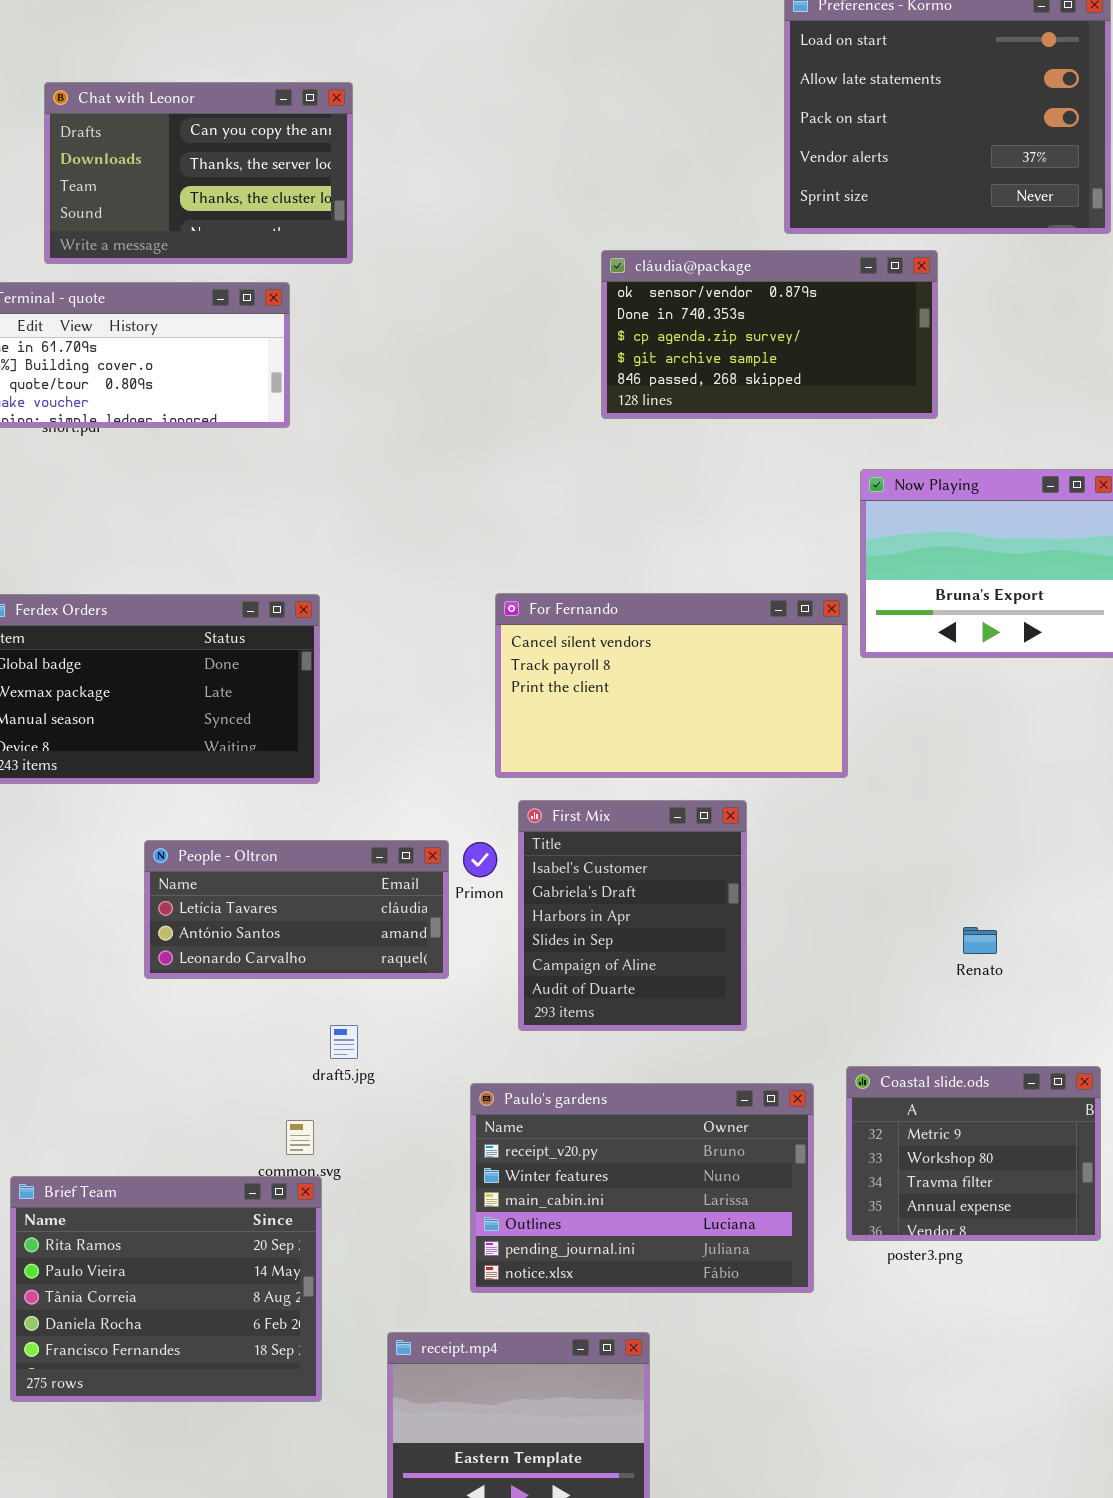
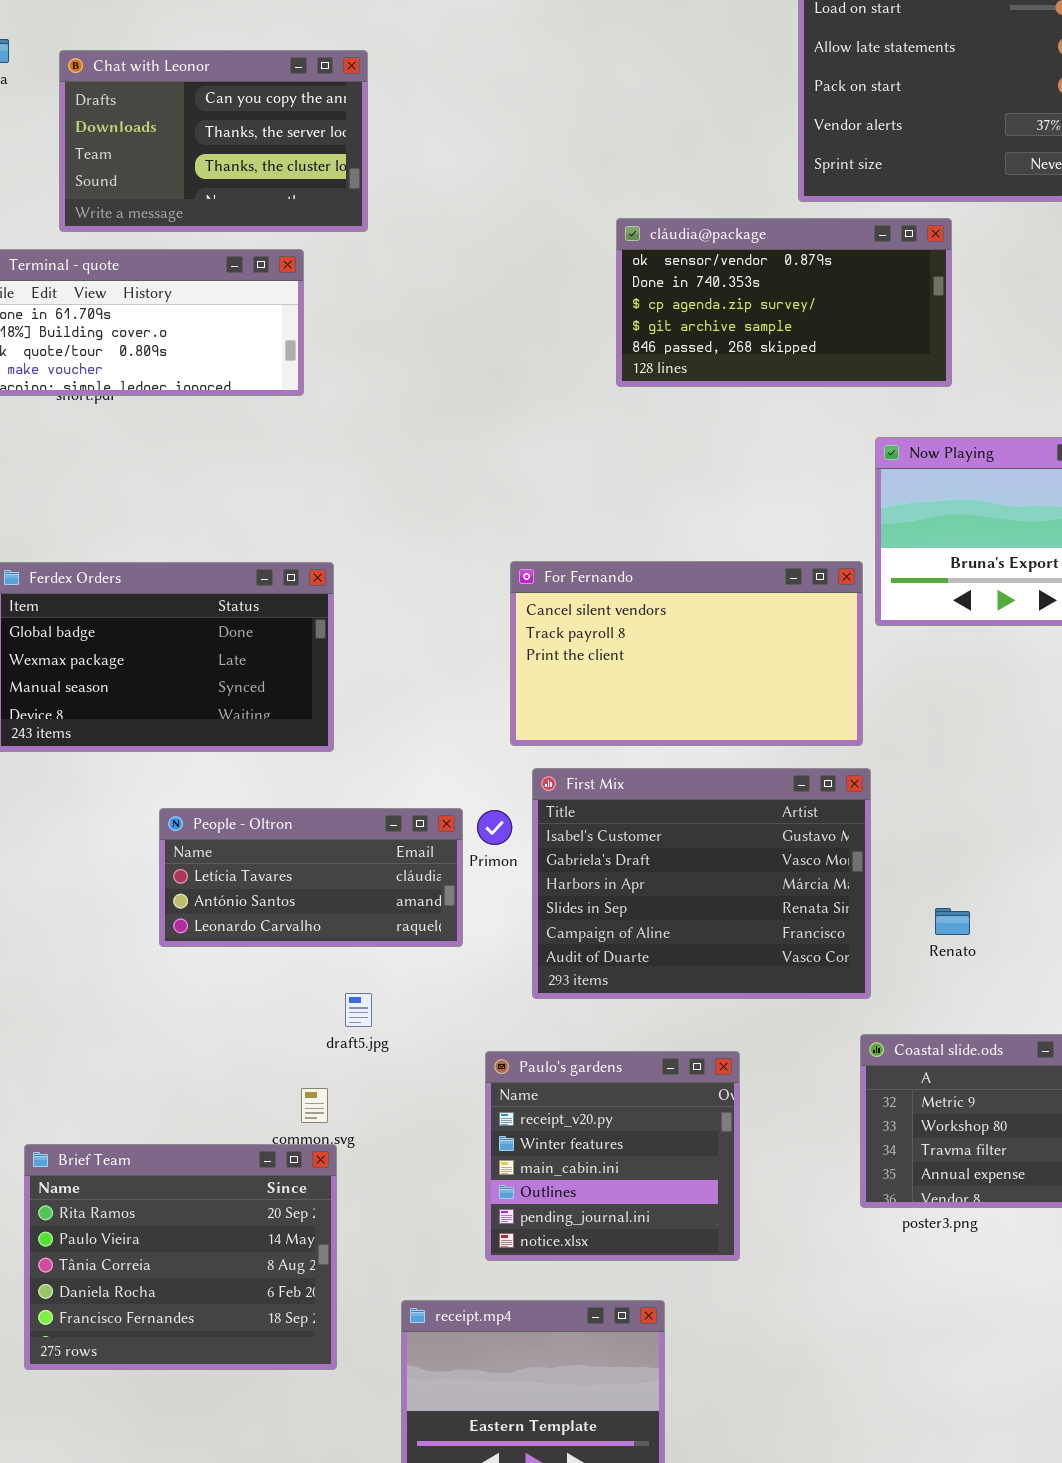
First Mix: [518,800,747,1031] -> [532,768,871,999], resized
Renato: [963,927,997,954] -> [935,908,970,935], moved
Paulo's gardens: [470,1083,814,1293] -> [485,1051,740,1261], resized

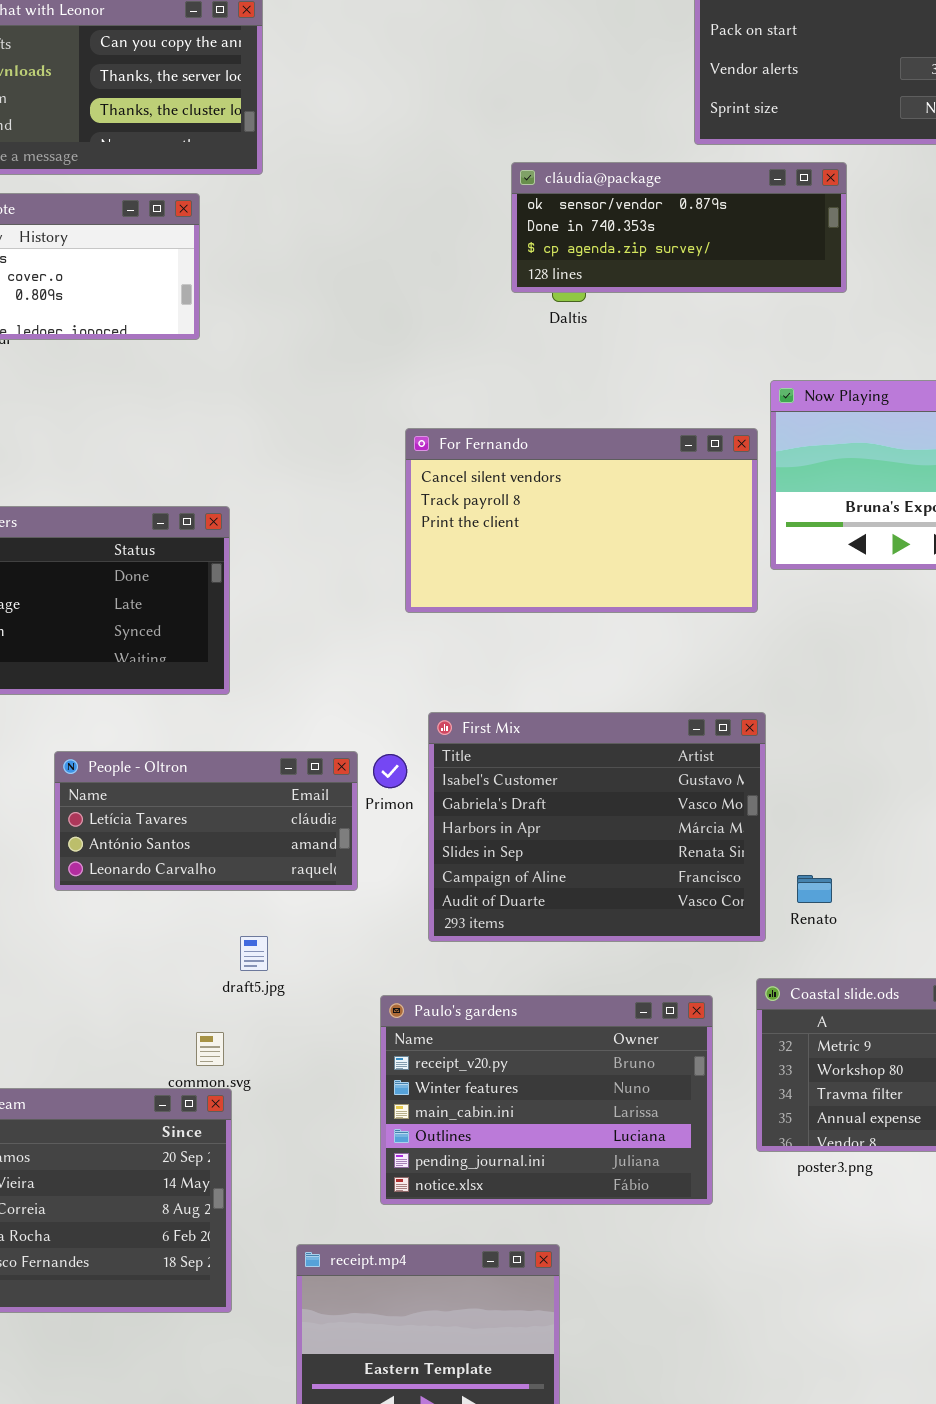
cláudia@package: [616,218,952,387] -> [511,162,847,293], resized
For Fernando: [510,561,863,746] -> [405,428,758,613], moved
Renato: [935,908,970,935] -> [797,875,832,903], moved
Paulo's gardens: [485,1051,740,1261] -> [380,995,713,1205], resized

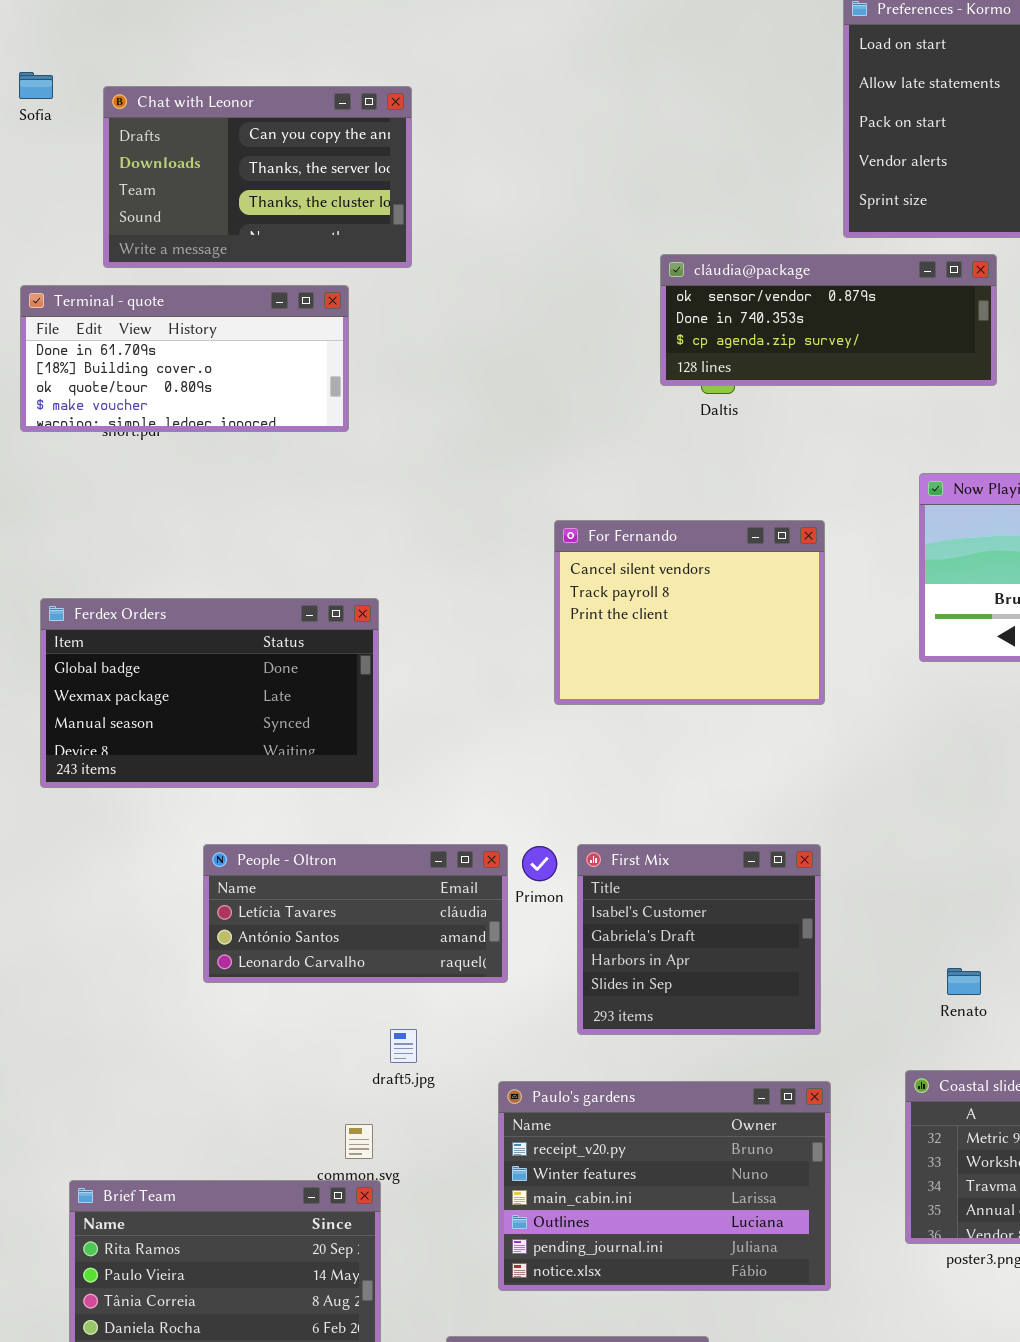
For Fernando: [405,428,758,613] -> [554,520,825,705], resized
First Mix: [428,712,766,942] -> [577,844,821,1035], resized
Paulo's gardens: [380,995,713,1205] -> [498,1081,831,1291], moved

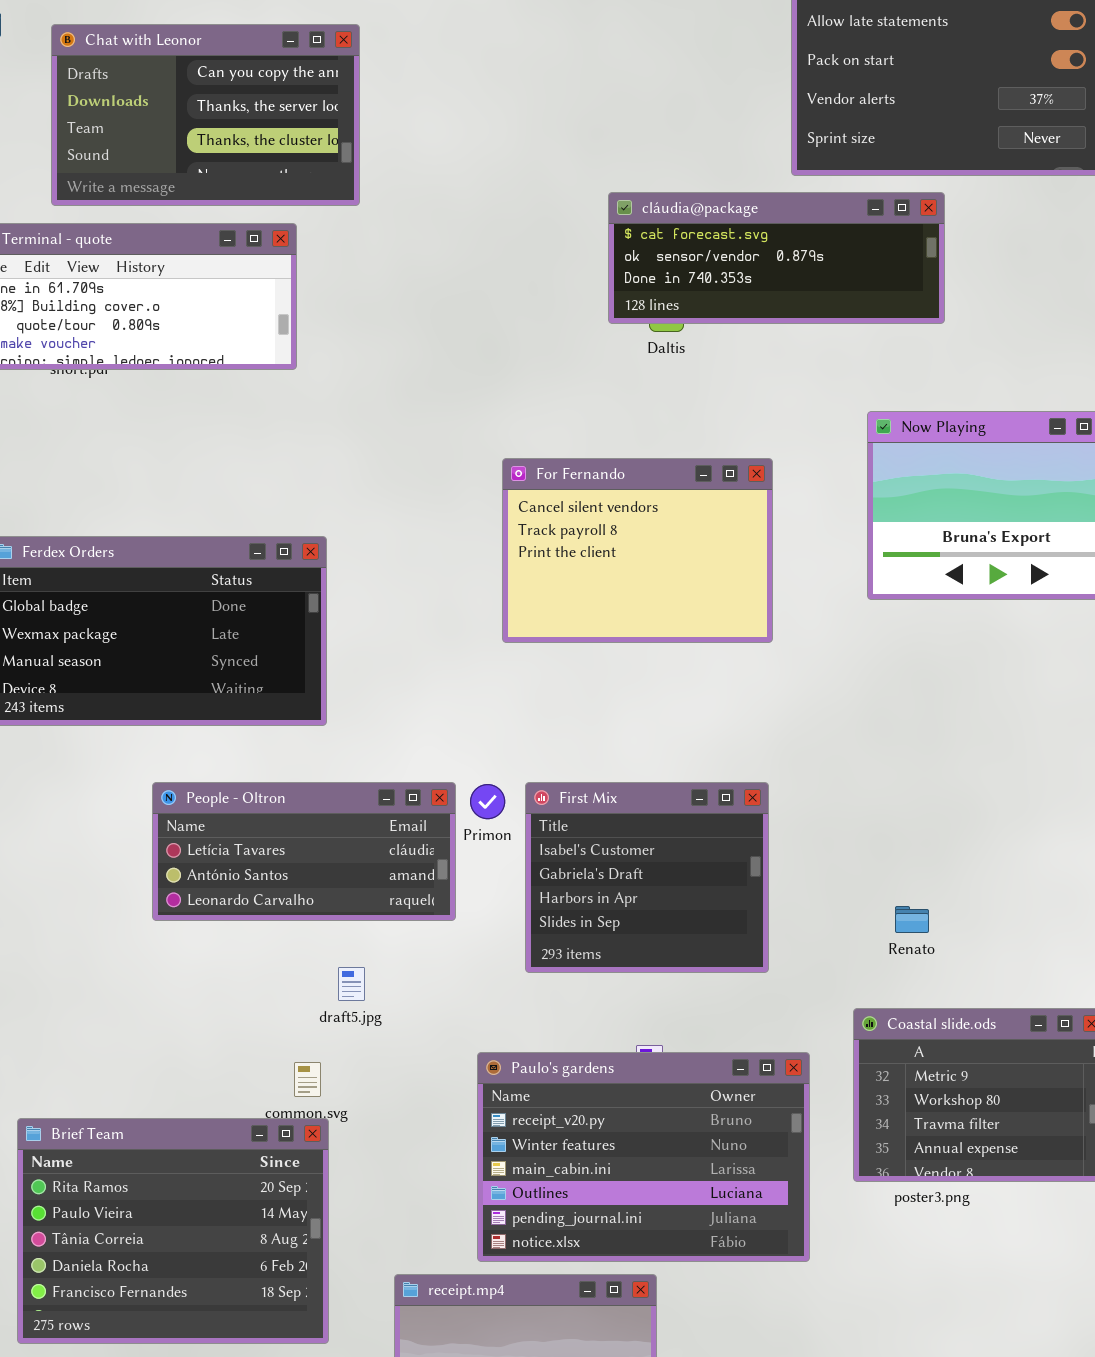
cláudia@package: [660,254,997,386] -> [608,192,945,324], scrolled up 1 row
Paulo's gardens: [498,1081,831,1291] -> [477,1052,810,1262], moved

